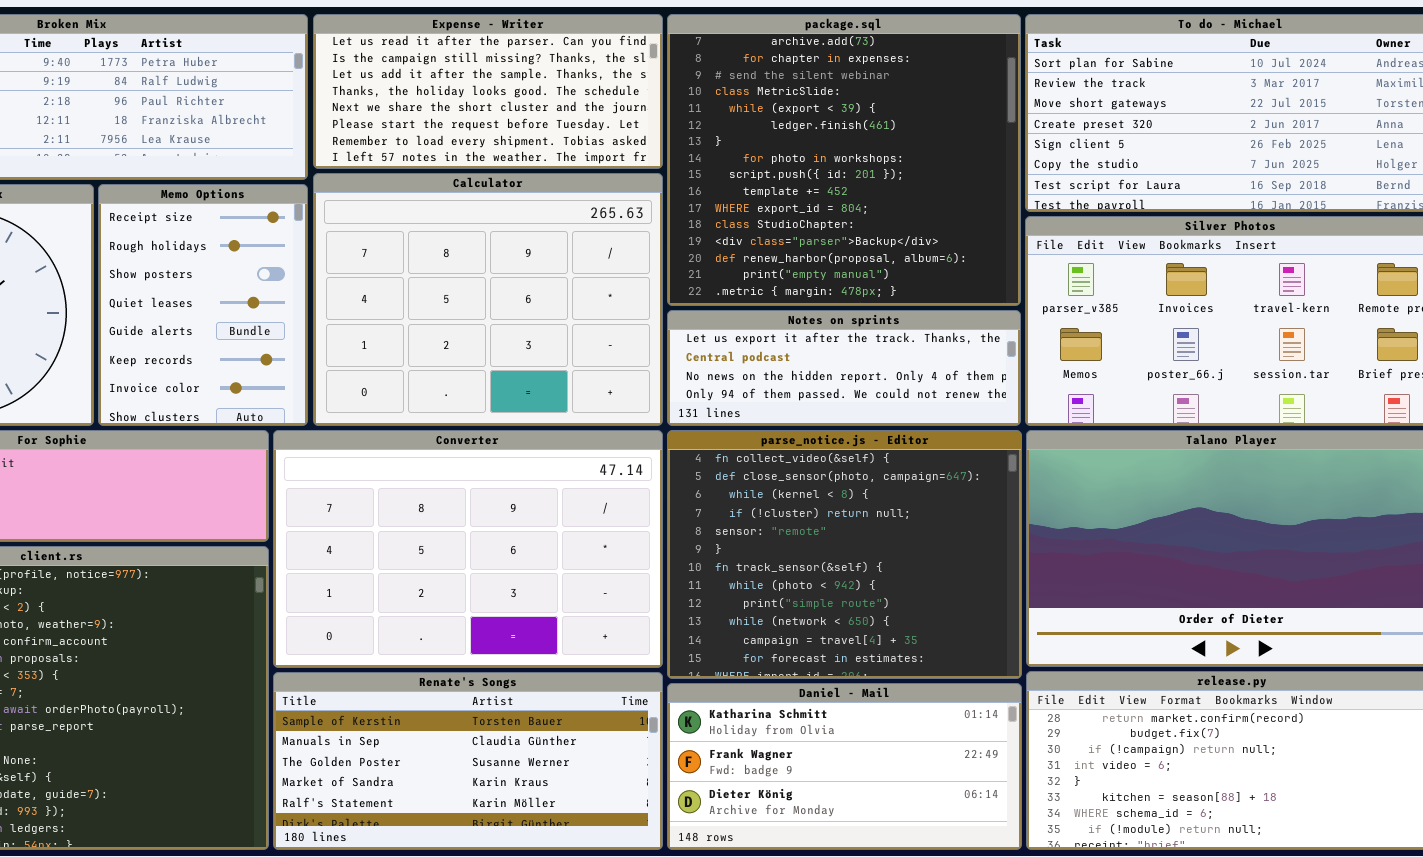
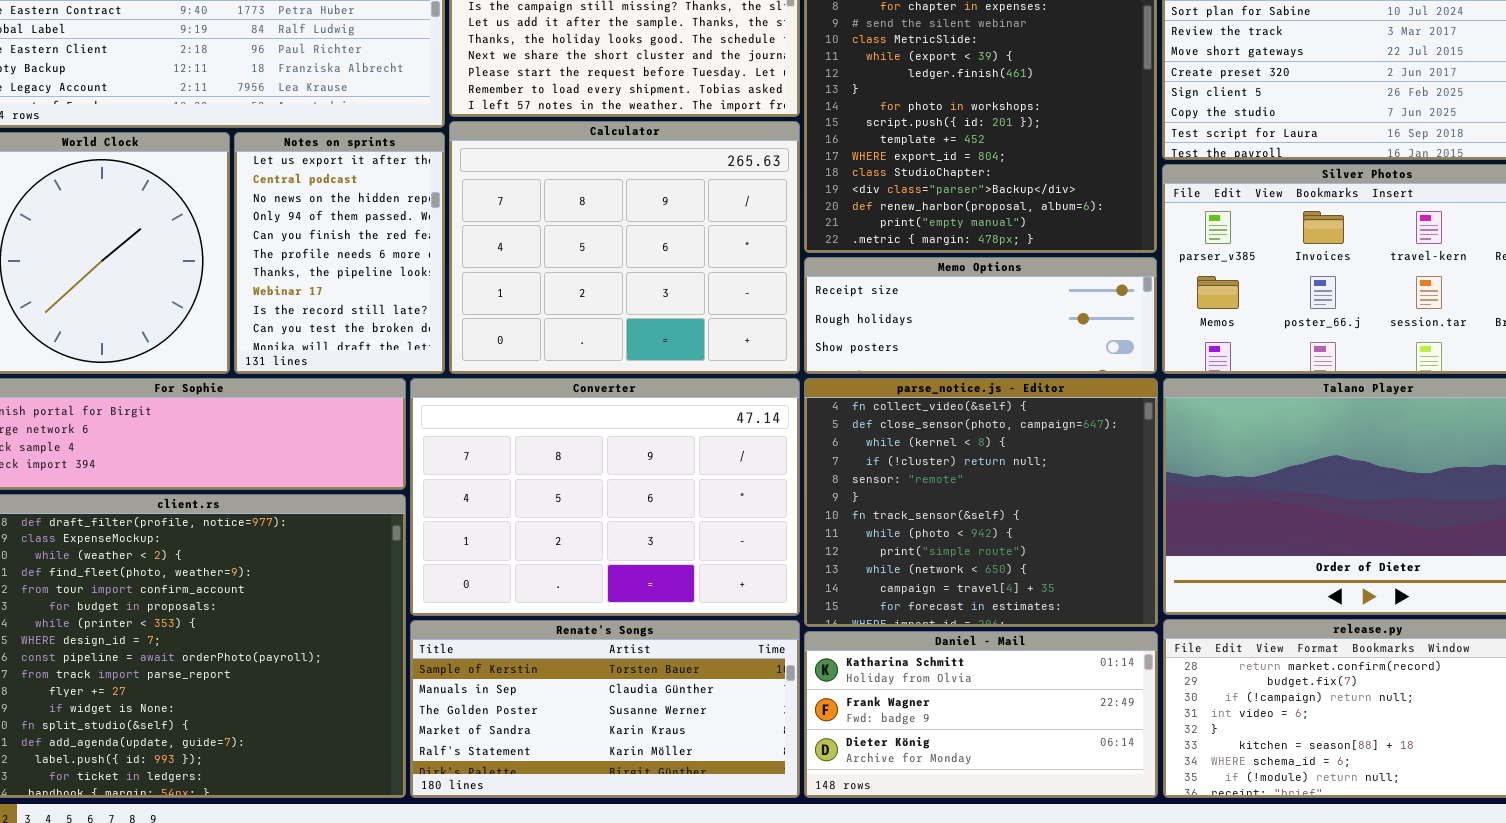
Memo Options: [98,184,308,426] -> [804,257,1157,374], moved, resized
Notes on sprints: [667,310,1021,426] -> [234,132,445,374], moved, resized

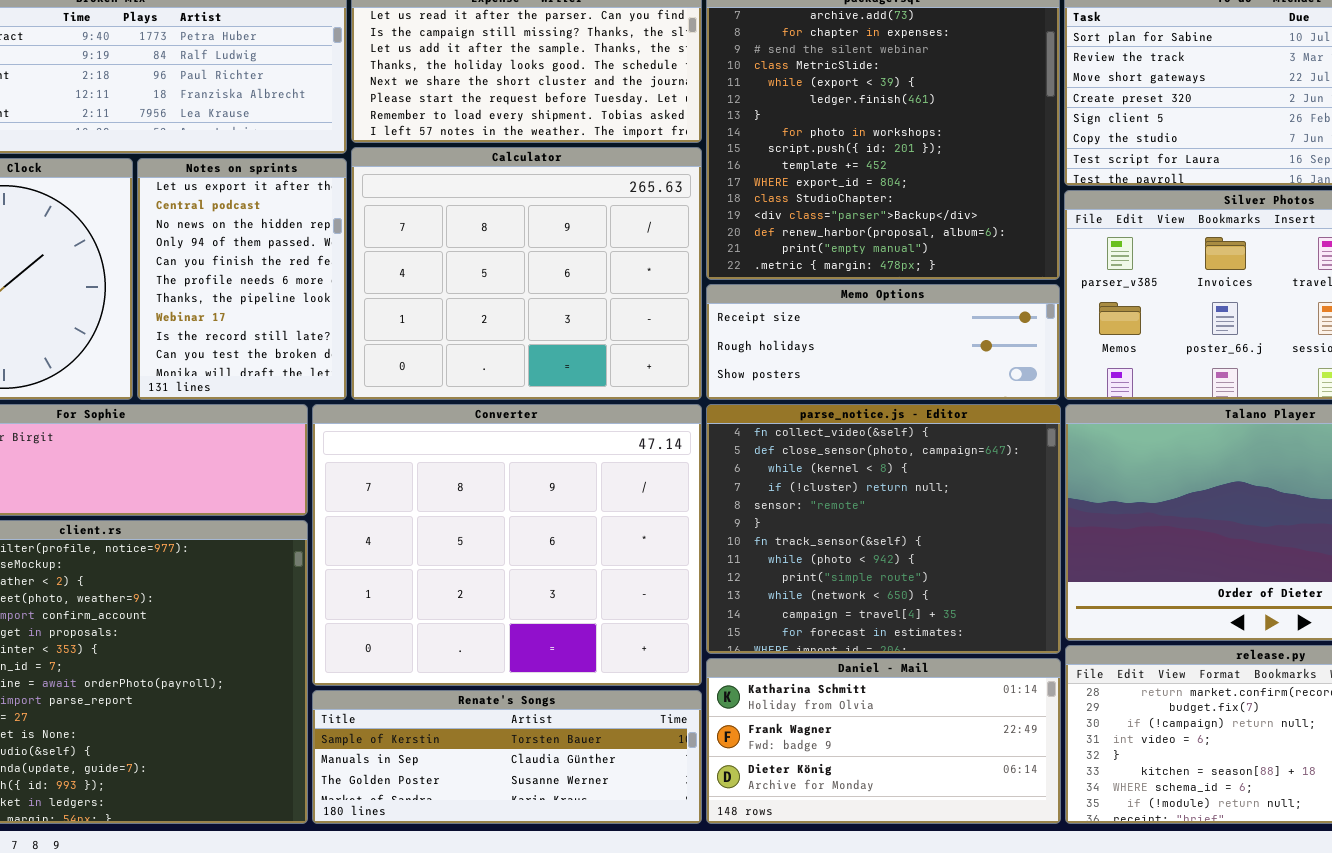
Converter: [410,378,800,616] -> [312,404,702,686], resized
Renate's Songs: [410,620,800,798] -> [312,690,702,824], resized

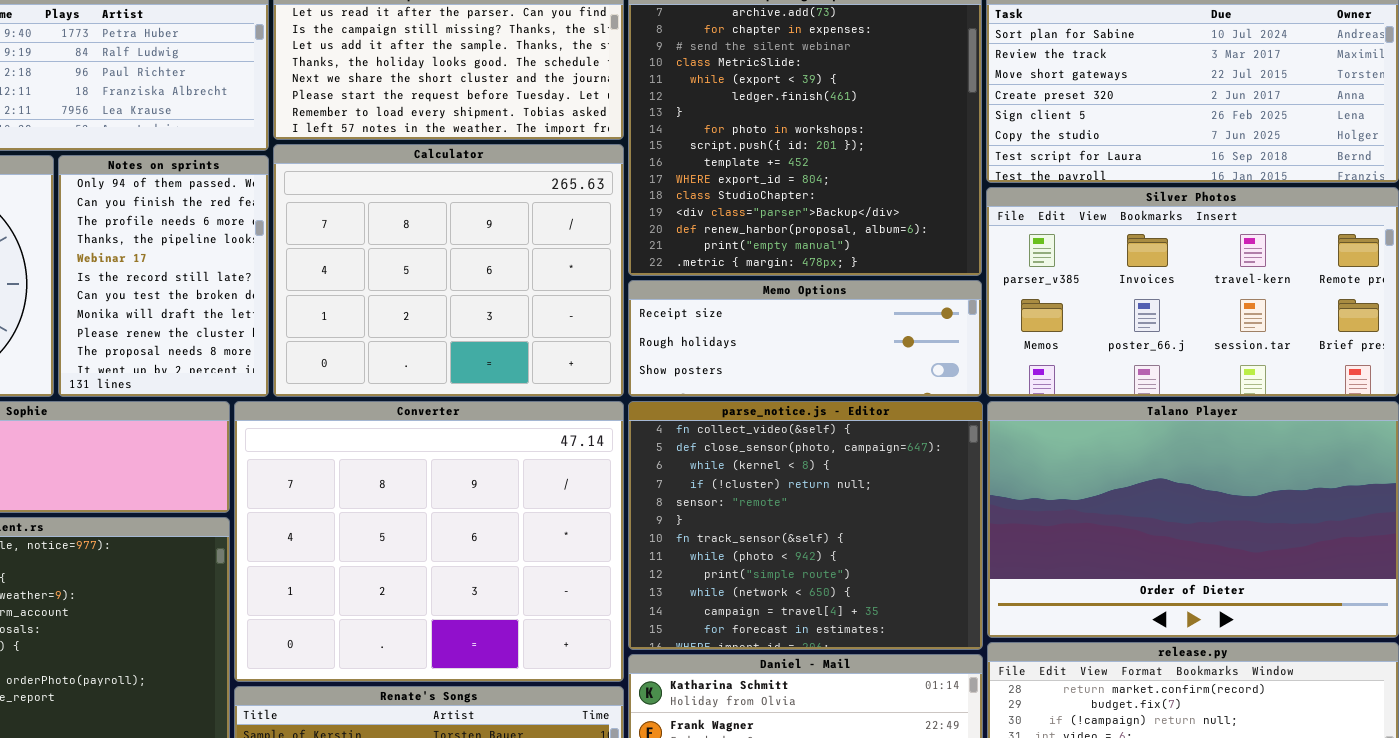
Notes on sprints: [137,158,347,400] -> [58,155,269,397], scrolled down 3 rows

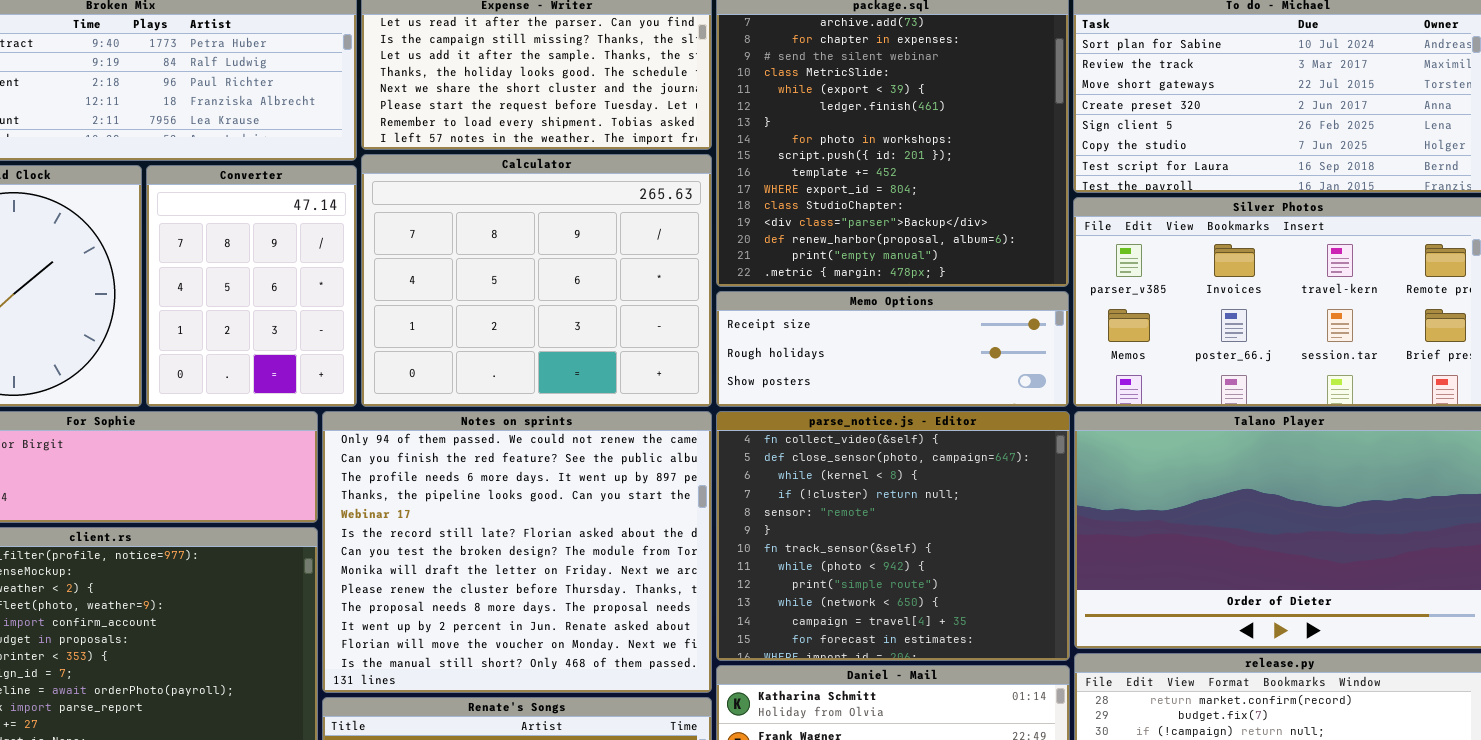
Notes on sprints: [58,155,269,397] -> [322,411,712,693], moved, resized
Converter: [234,401,624,682] -> [146,165,357,407], moved, resized

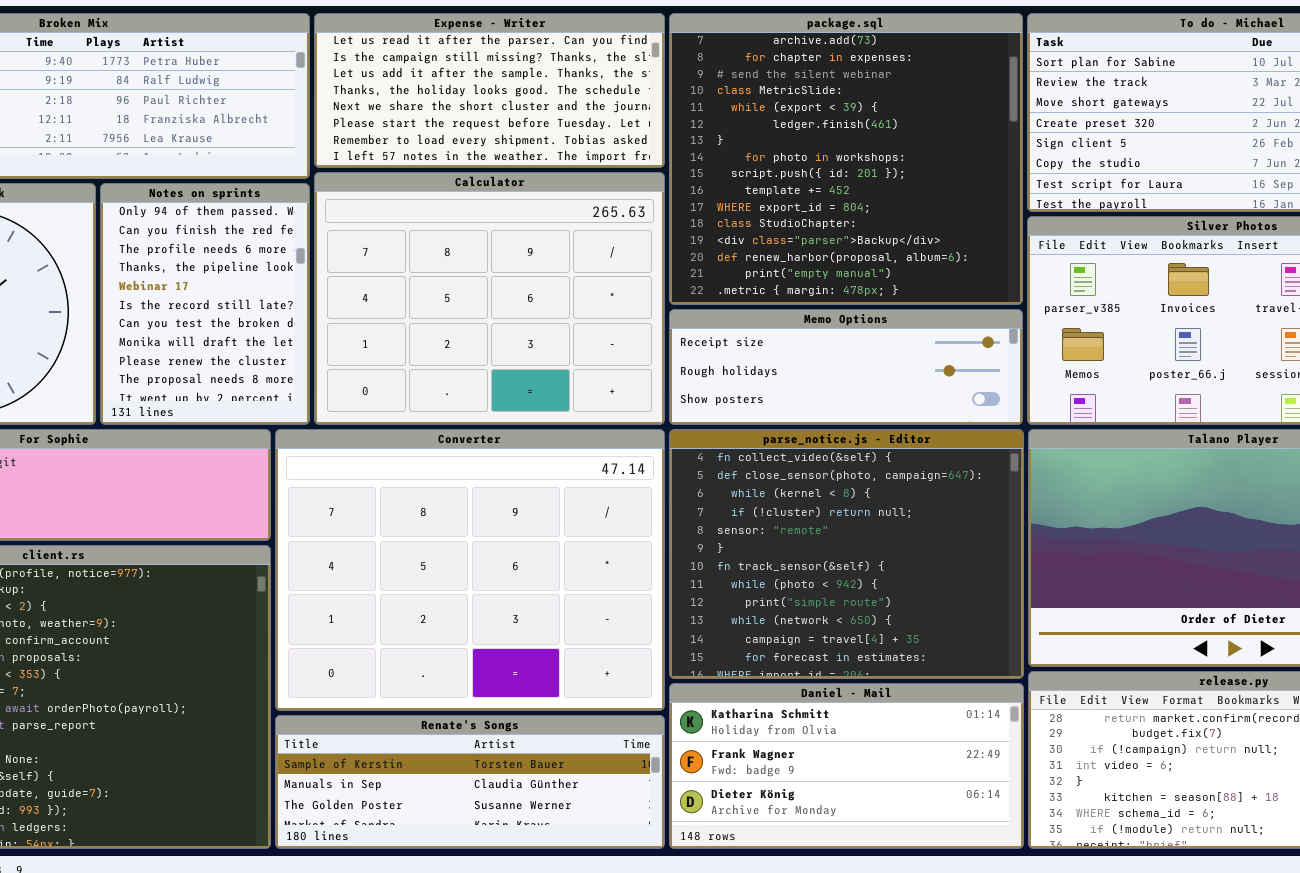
Converter: [146,165,357,407] -> [275,429,665,711], moved, resized
Notes on sprints: [322,411,712,693] -> [100,183,310,425], moved, resized

